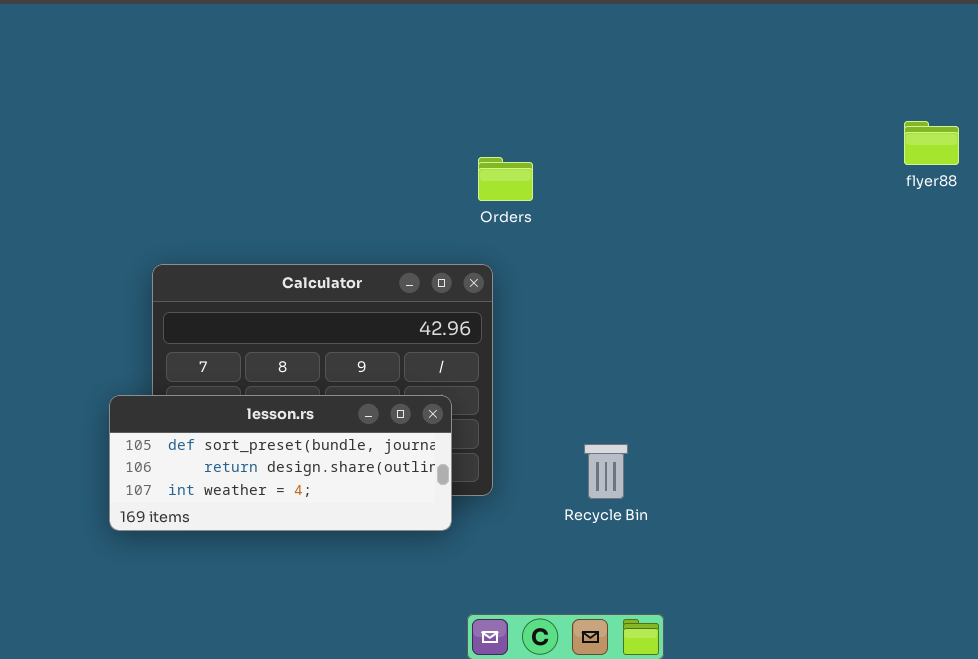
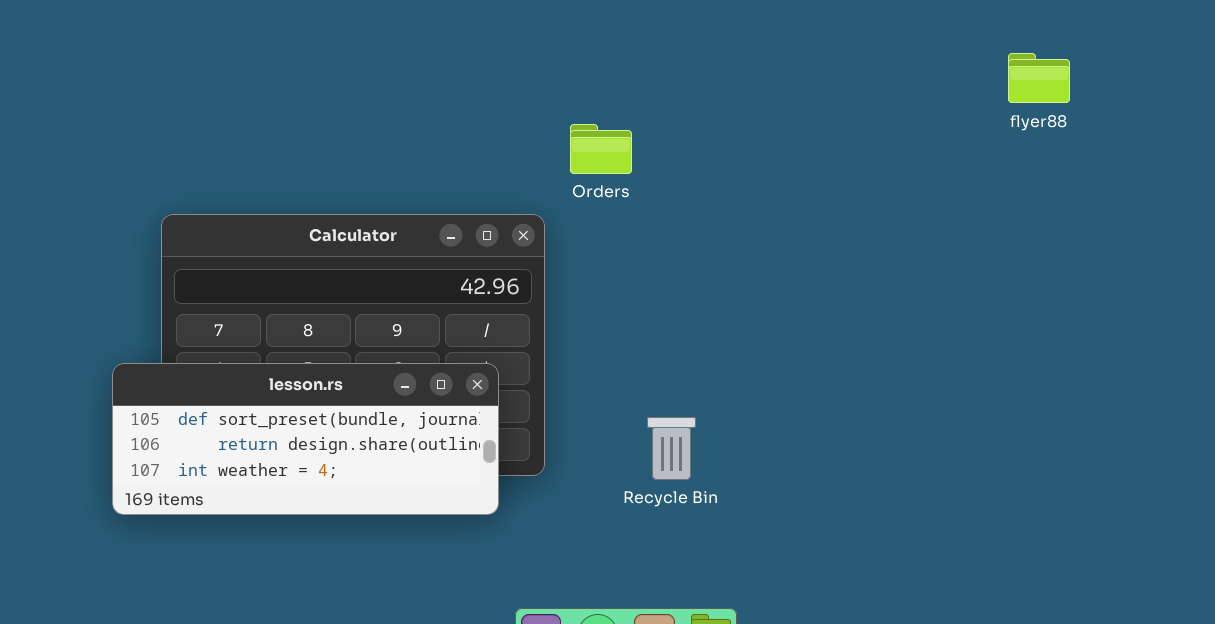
Orders: [478,157,533,201] -> [570,124,632,174], moved

